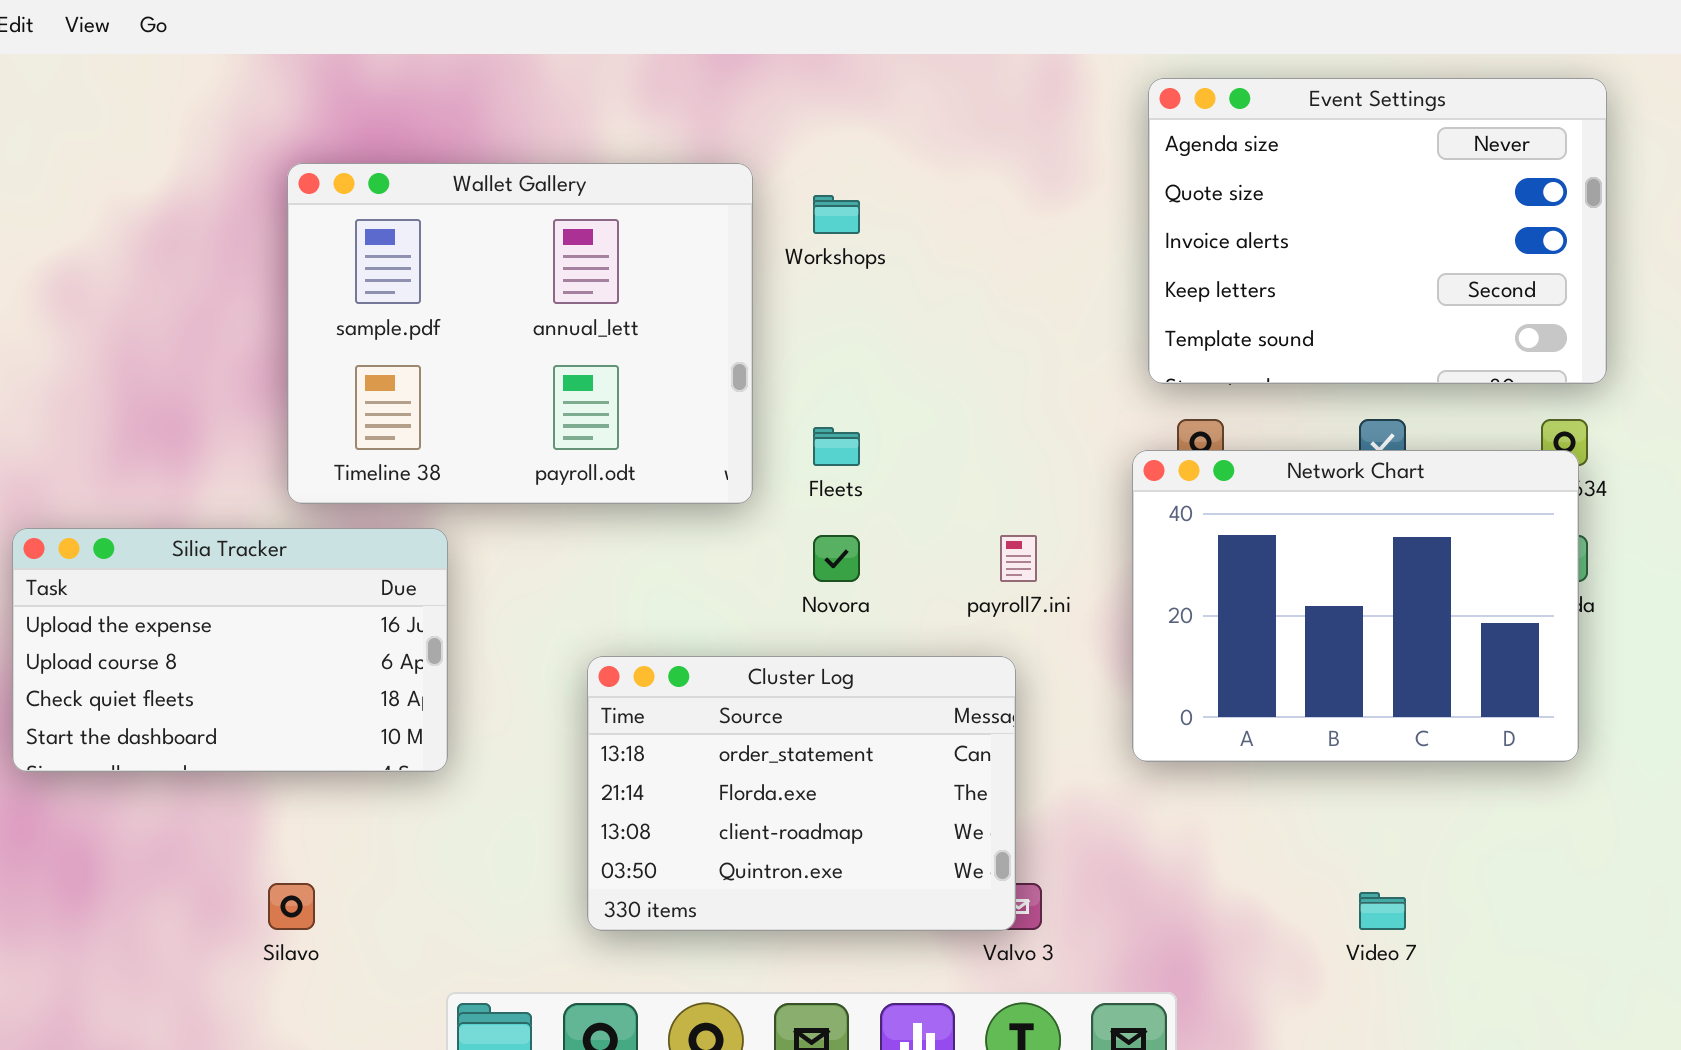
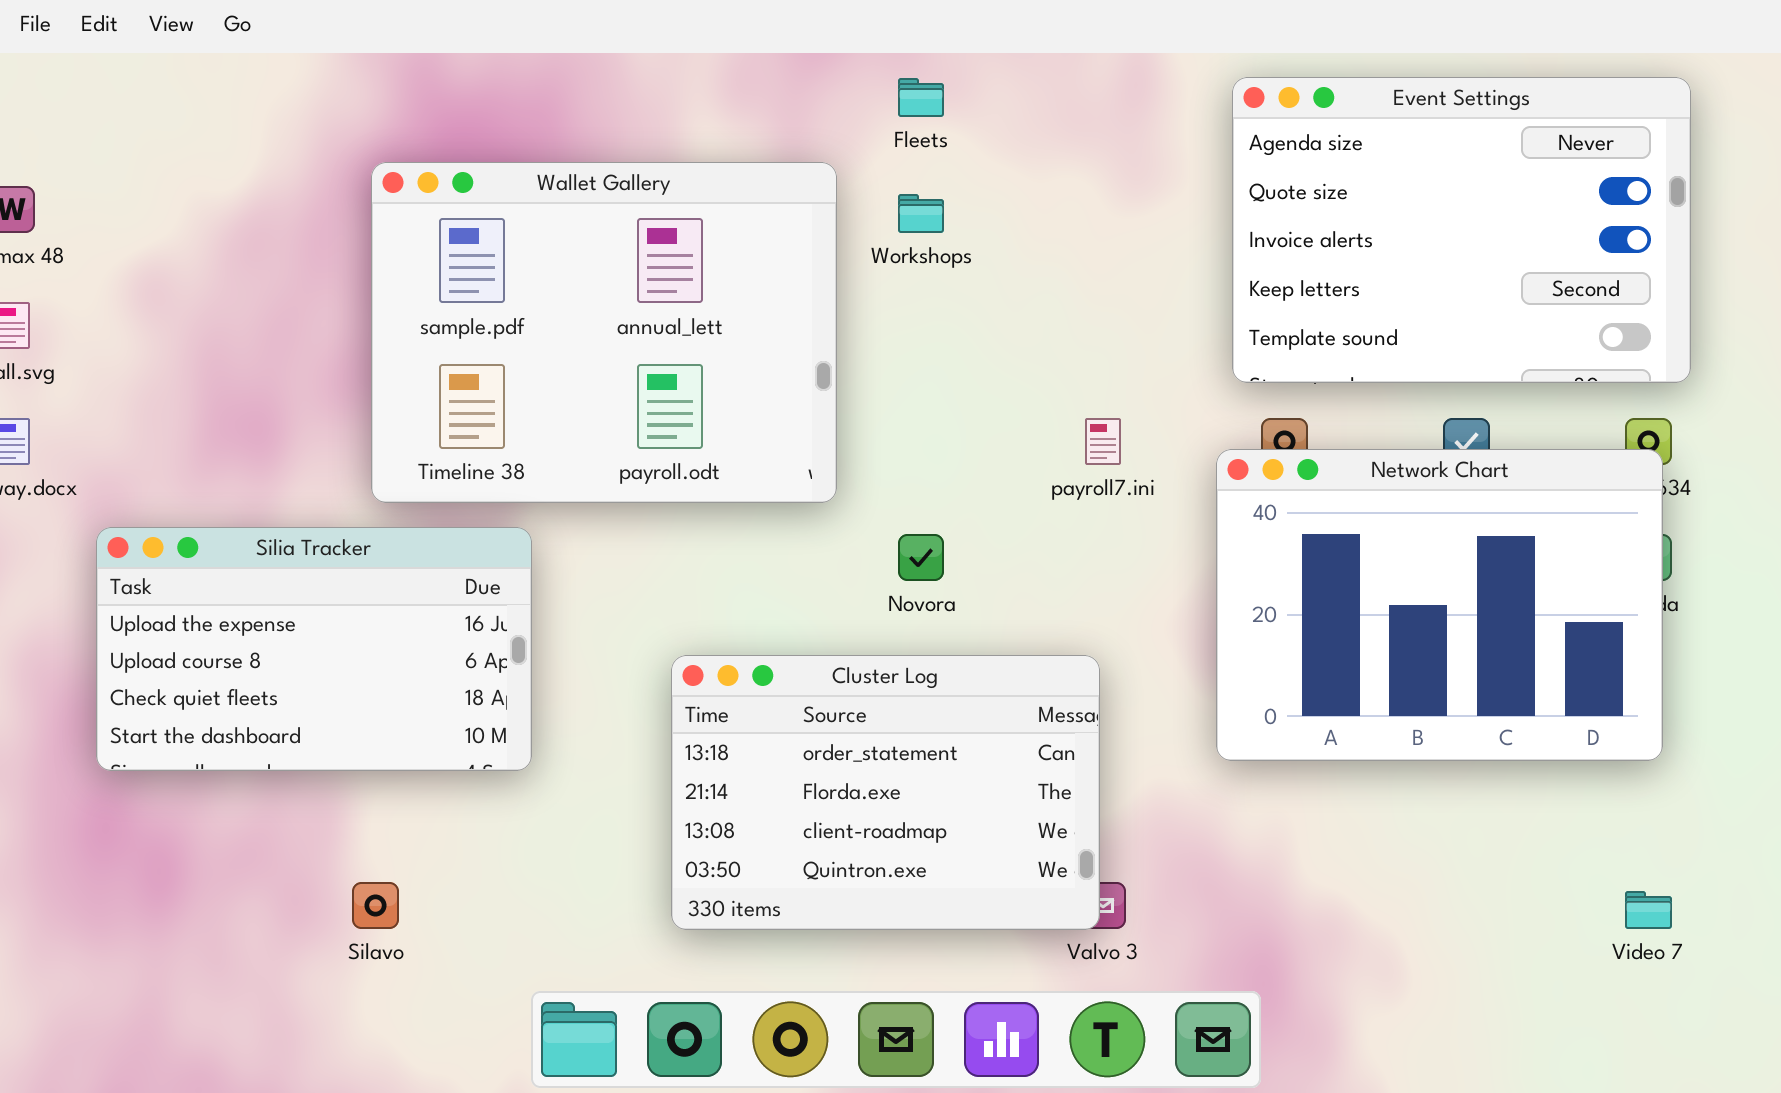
Fleets: [813,427,860,466] -> [898,78,944,117], moved
payroll7.ini: [1000,535,1037,582] -> [1085,418,1121,465], moved
Video 7: [1359,892,1406,930] -> [1625,891,1672,929], moved

